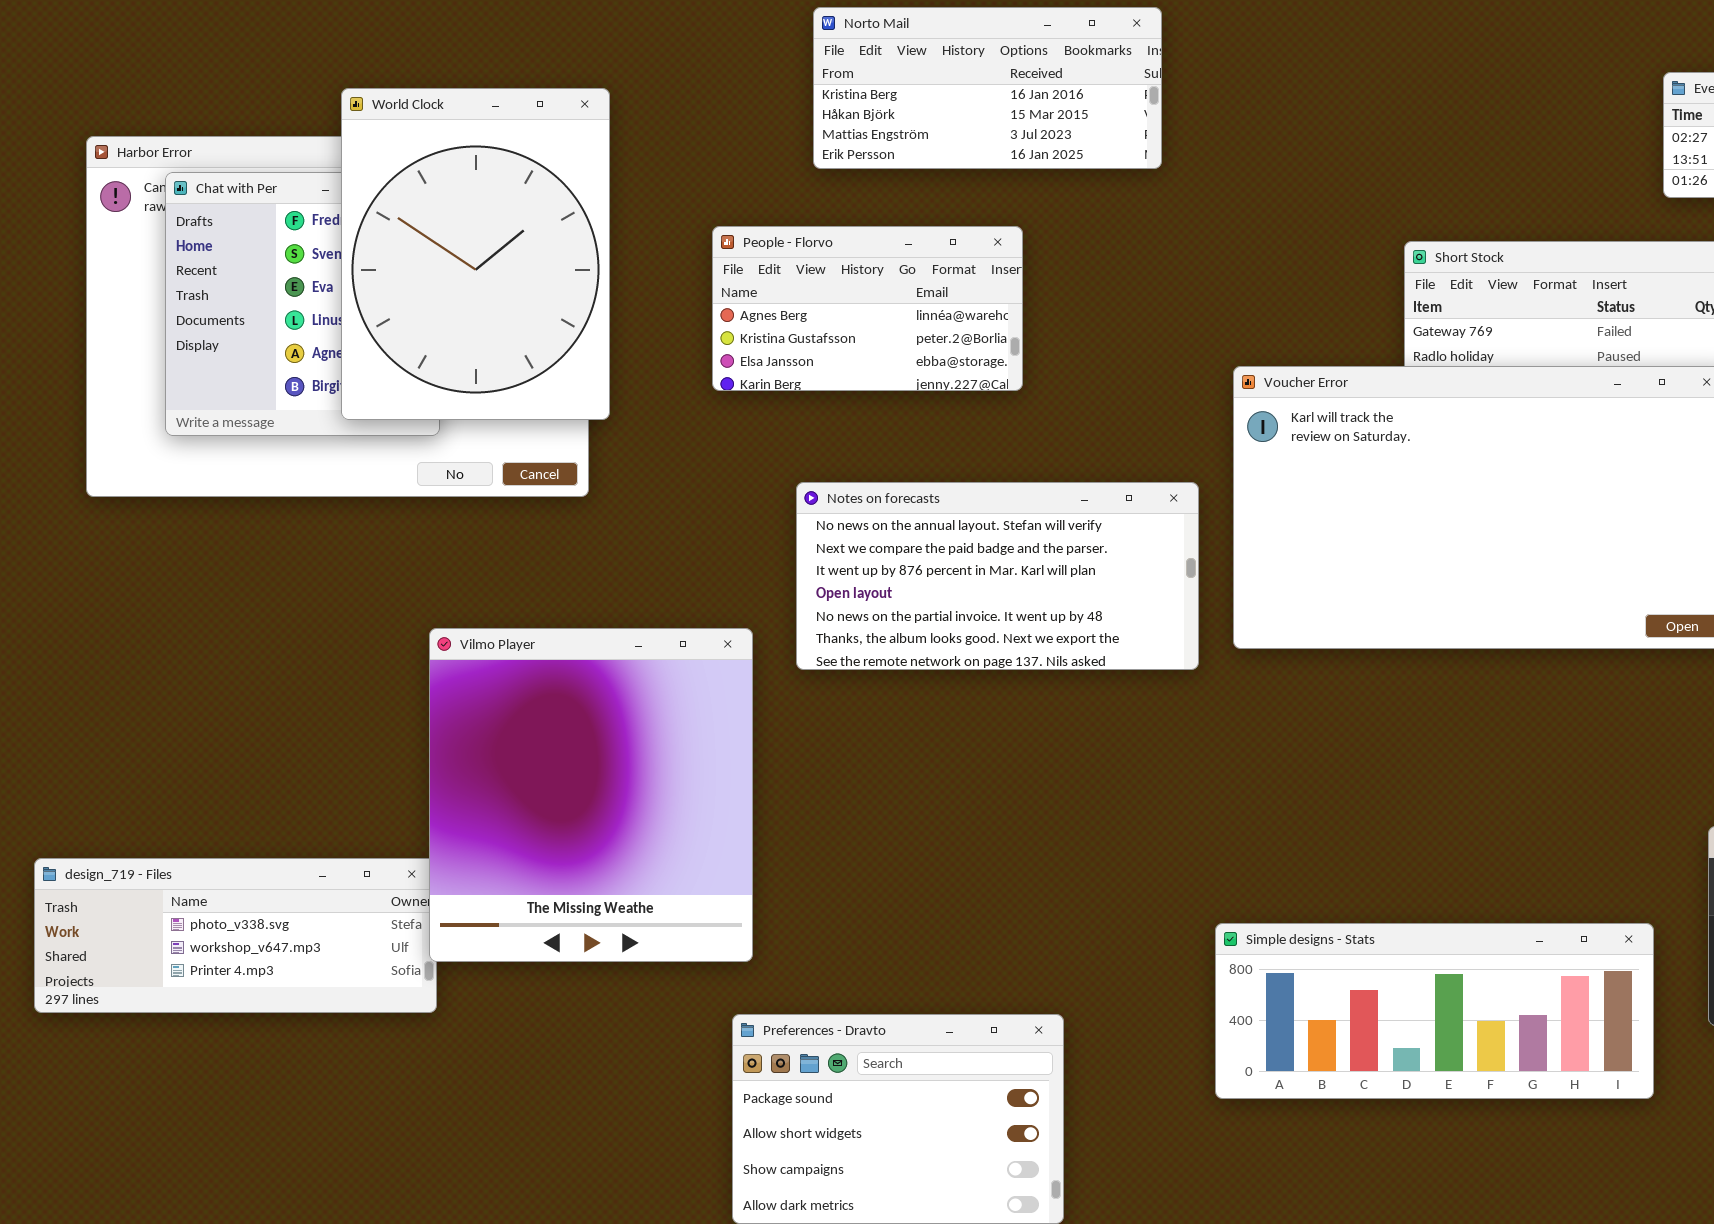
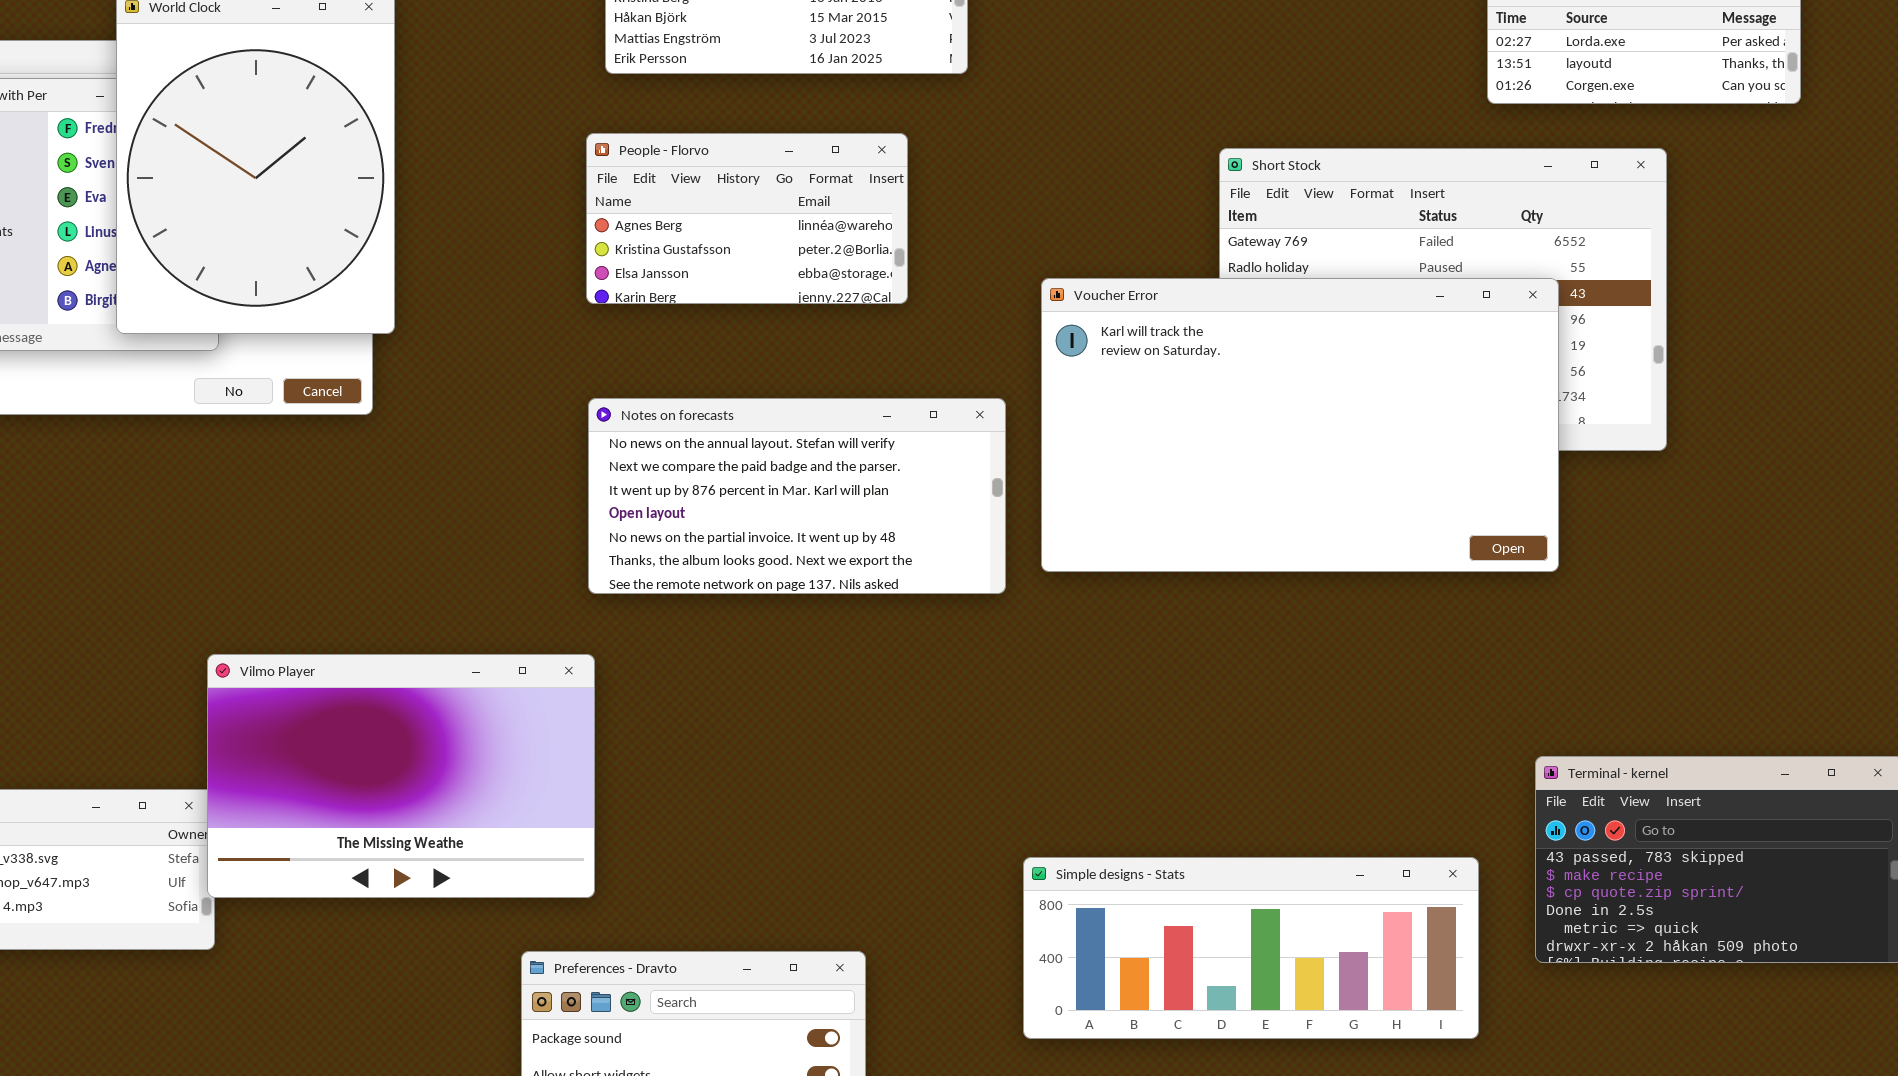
People - Florvo: [712,226,1023,391] -> [586,133,908,304], moved
Vilmo Player: [429,628,753,962] -> [207,654,595,898], resized

